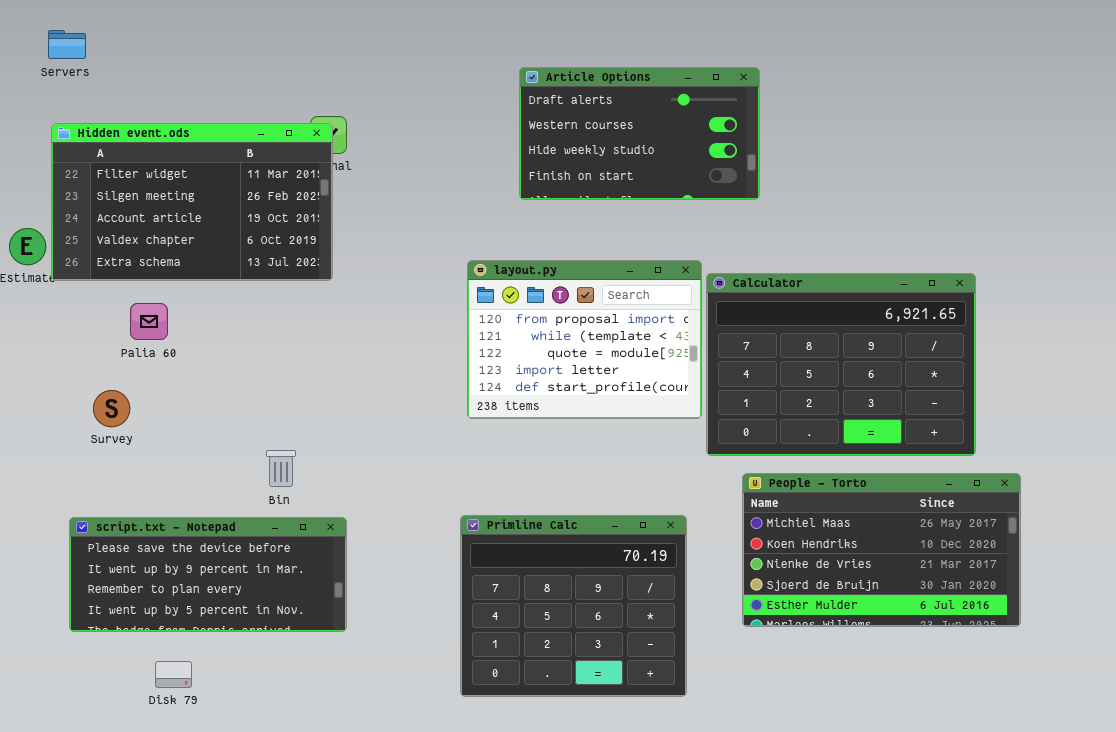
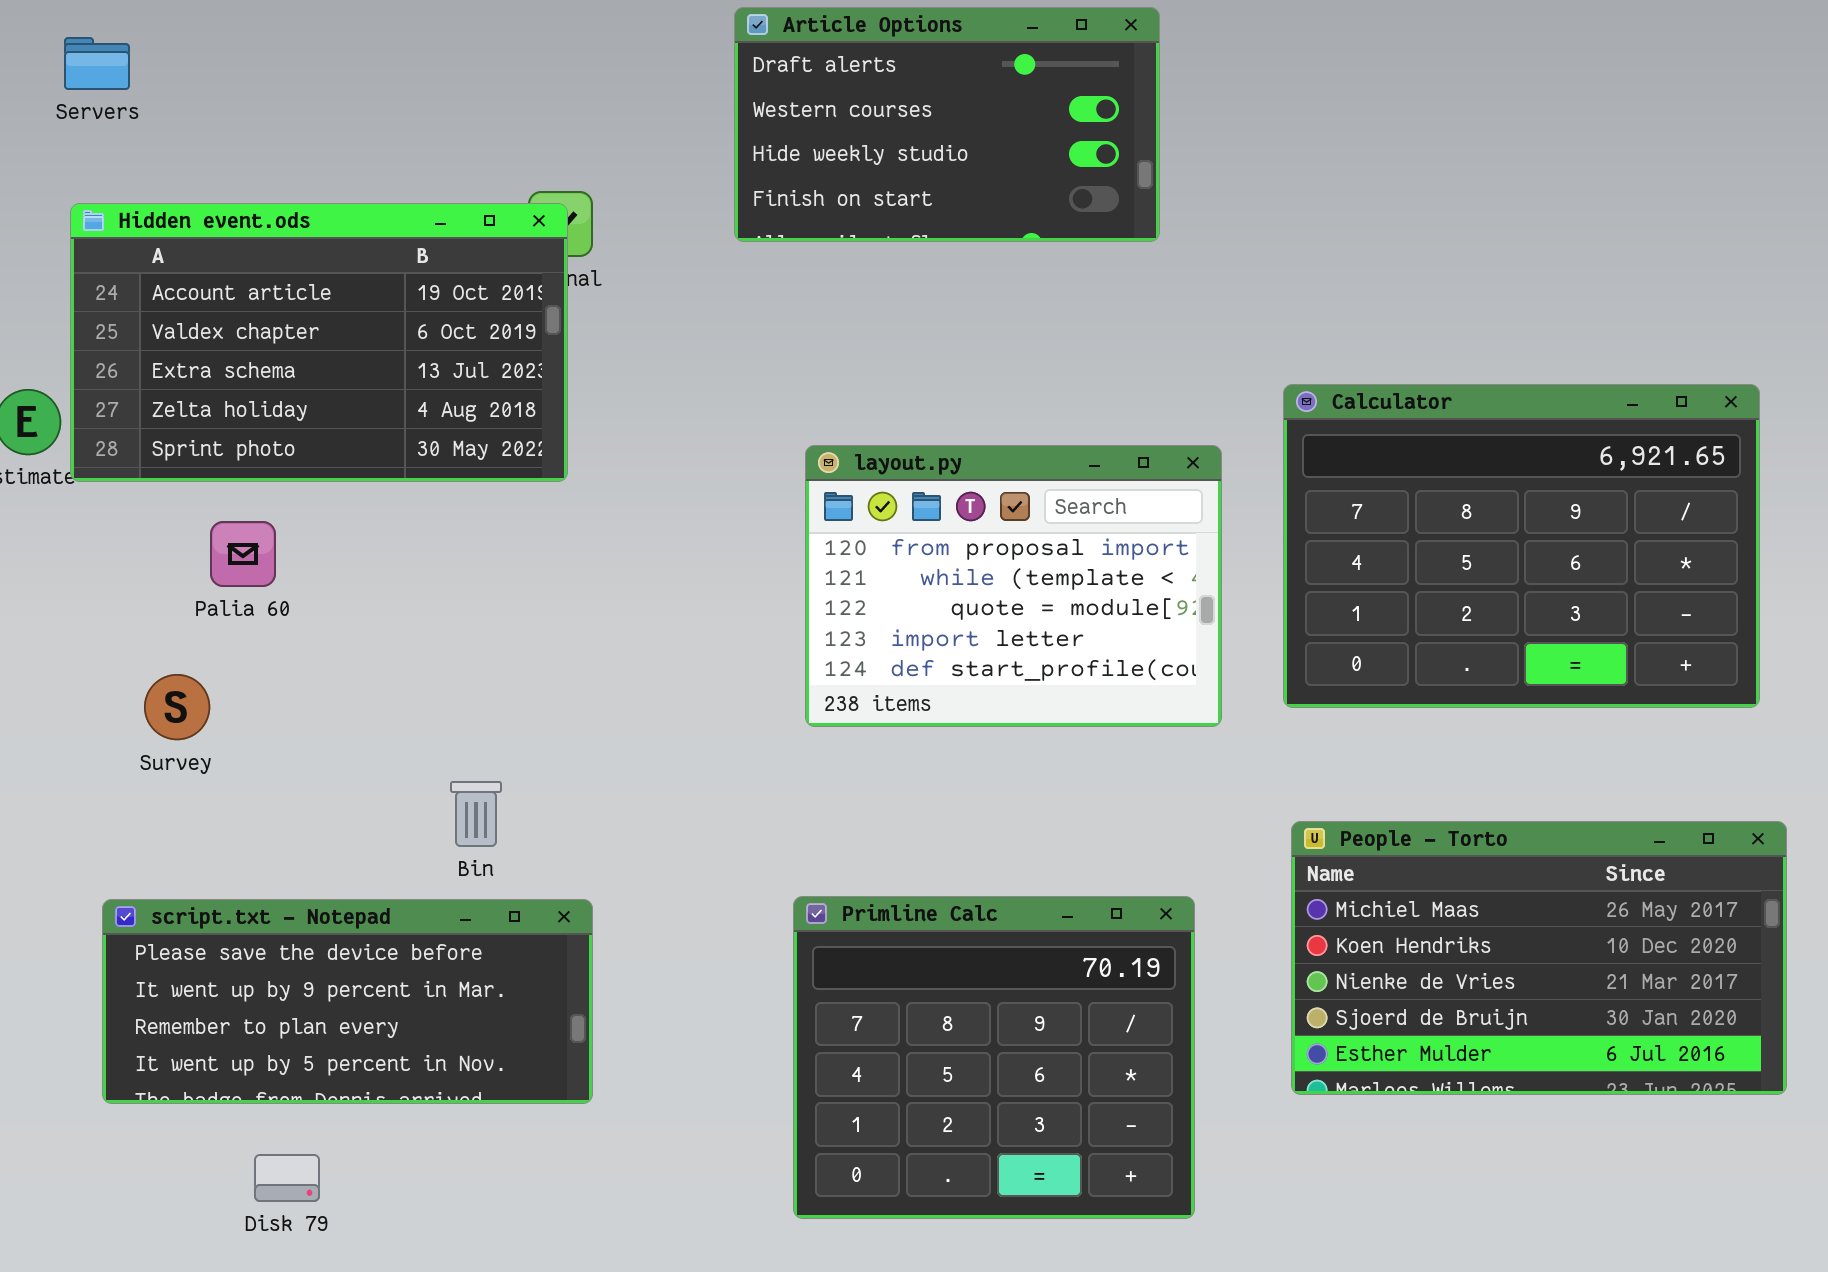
Article Options: [519,67,760,200] -> [734,7,1160,242], moved
Hidden event.ods: [51,123,333,281] -> [70,203,568,482], scrolled down 2 rows
Calculator: [706,273,976,456] -> [1283,384,1760,708], moved

